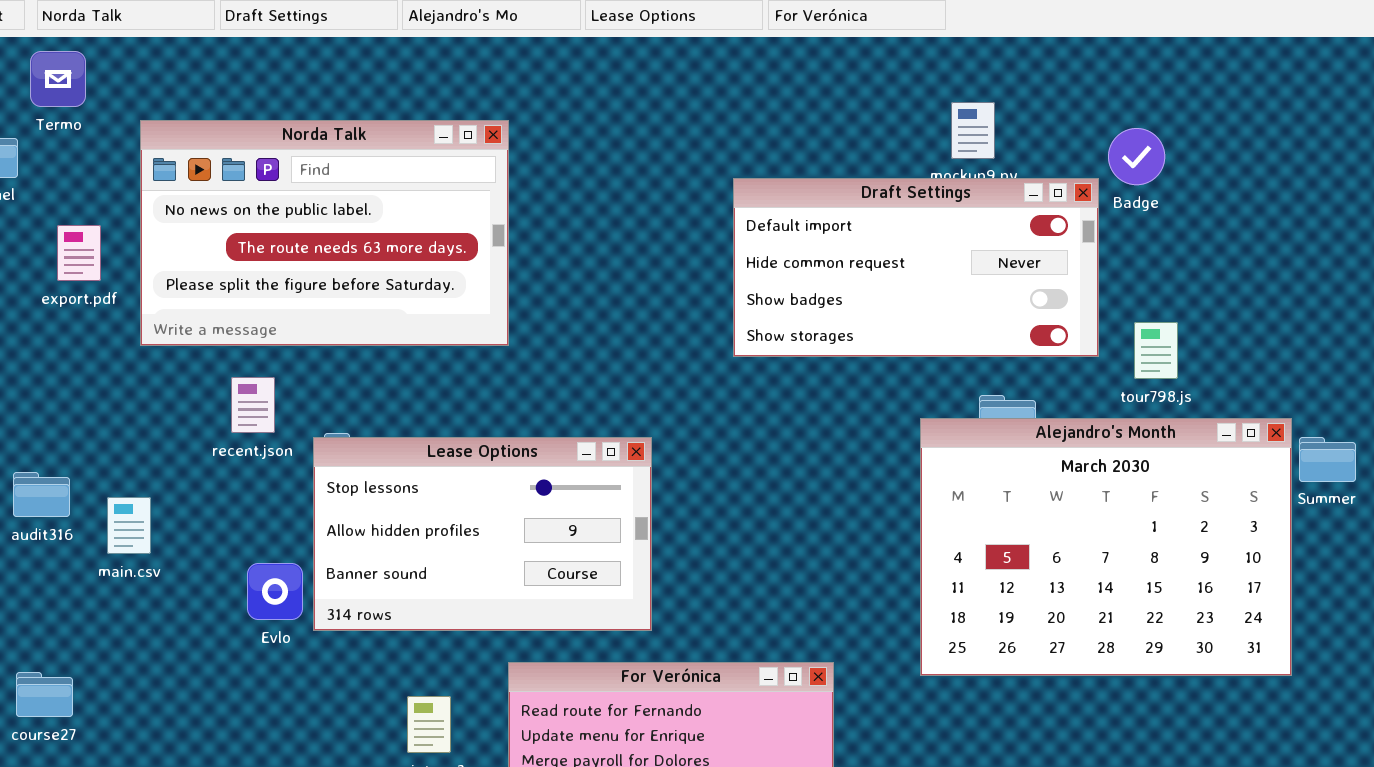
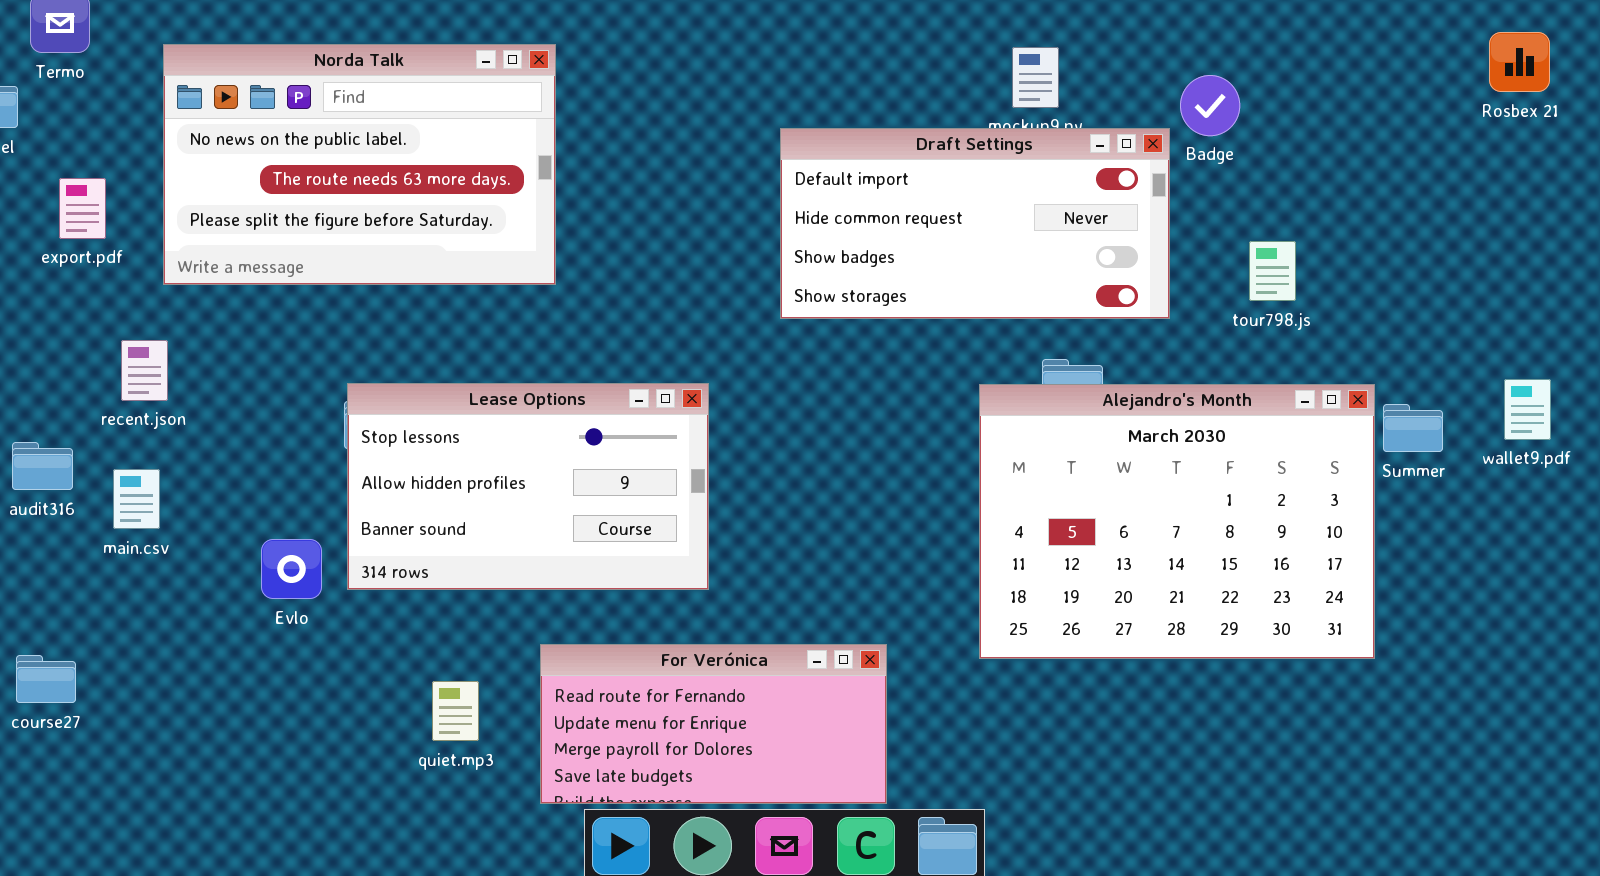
Norda Talk: [140,120,509,346] -> [163,44,556,285], moved
tour798.js: [1134,322,1178,379] -> [1249,241,1296,301], moved
recent.json: [231,377,275,433] -> [121,340,168,401], moved
Lease Options: [313,437,652,631] -> [347,383,709,590], moved

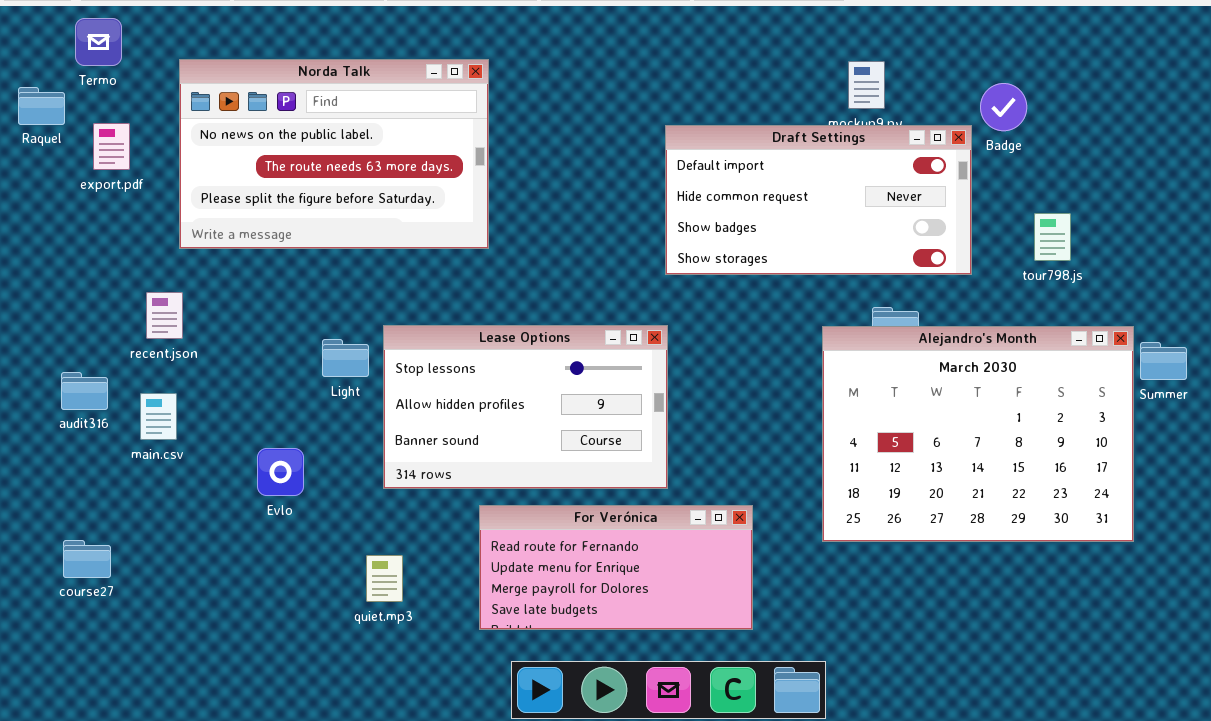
export.pdf: [59,178,106,239] -> [93,123,130,170], moved
Lease Options: [347,383,709,590] -> [383,325,668,489], moved
For Verónica: [540,644,887,804] -> [479,505,753,630], moved
quiet.mp3: [432,681,479,741] -> [366,555,403,602], moved

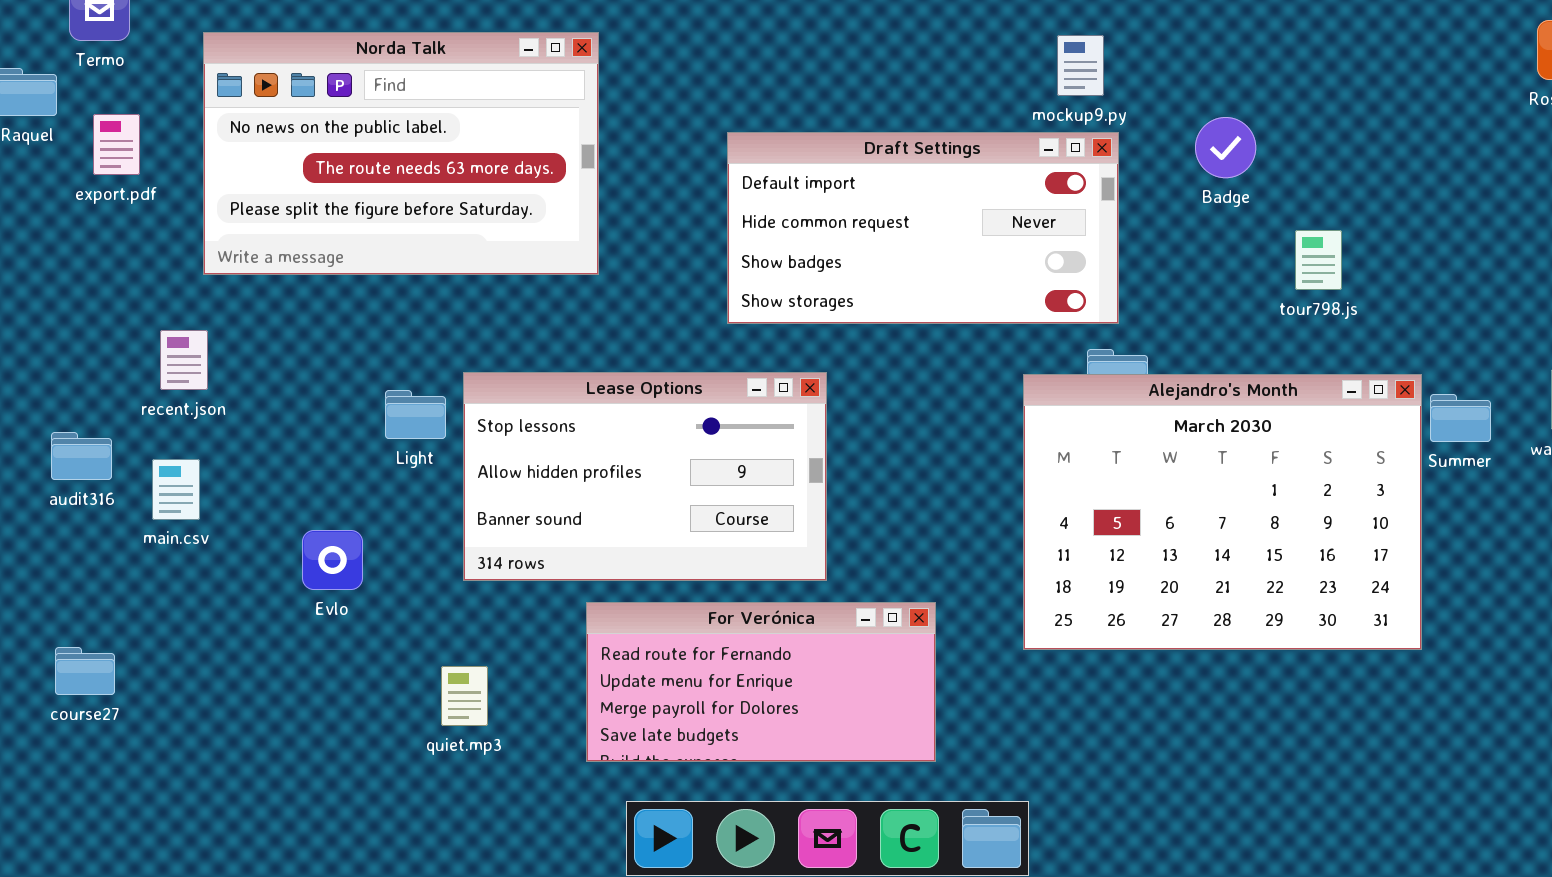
Badge: [980,83,1027,131] -> [1195,117,1256,178], moved
Draft Settings: [665,125,972,275] -> [727,132,1119,324], moved

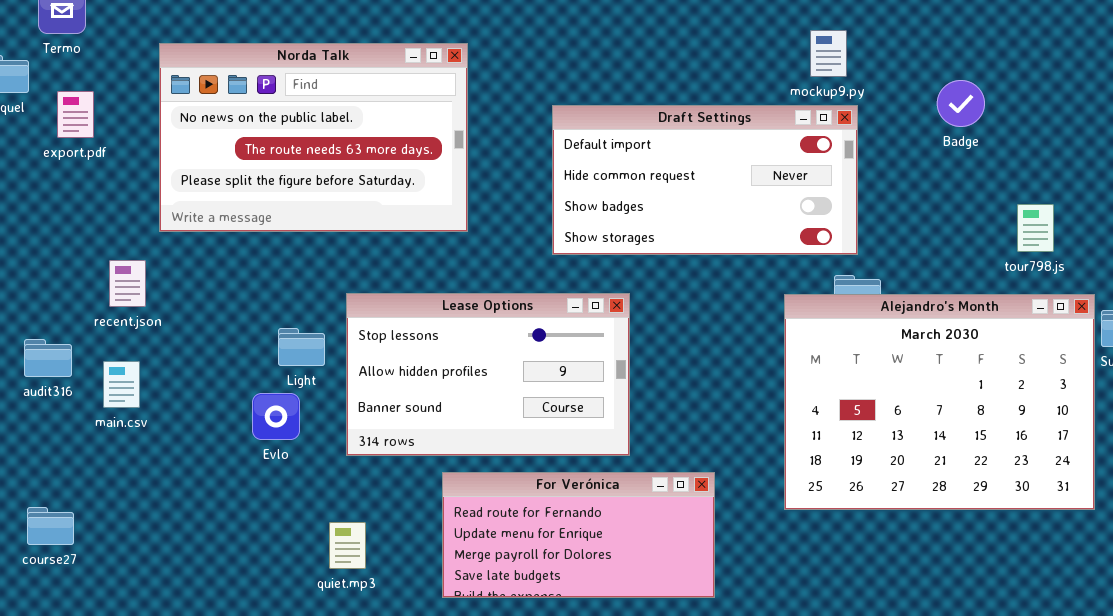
Norda Talk: [203,32,599,275] -> [159,43,468,232], moved
Badge: [1195,117,1256,178] -> [937,80,985,127], moved
tour798.js: [1295,230,1342,290] -> [1017,204,1054,252], moved
Light: [385,390,446,439] -> [278,328,325,366], moved
Evlo: [302,530,363,590] -> [252,393,300,440], moved

